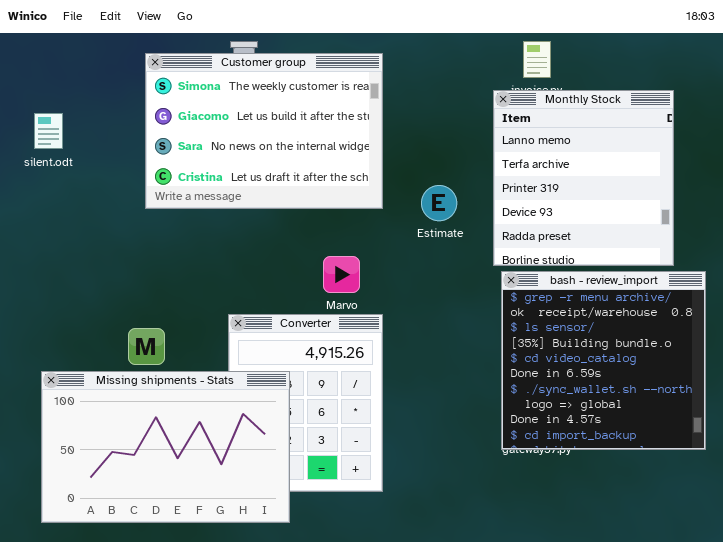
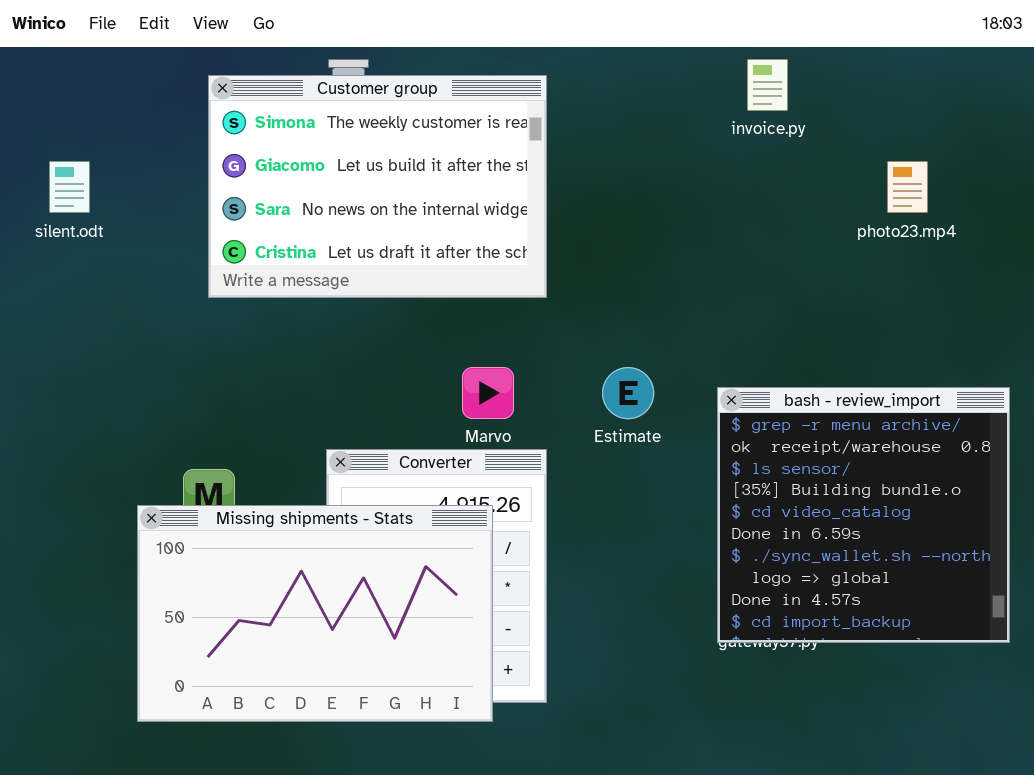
Monthly Stock: [493,90,674,266] -> none, closed
Estimate: [421,185,457,221] -> [602,367,654,419], moved
Missing shipments - Stats: [41,371,290,523] -> [137,505,493,722], moved

